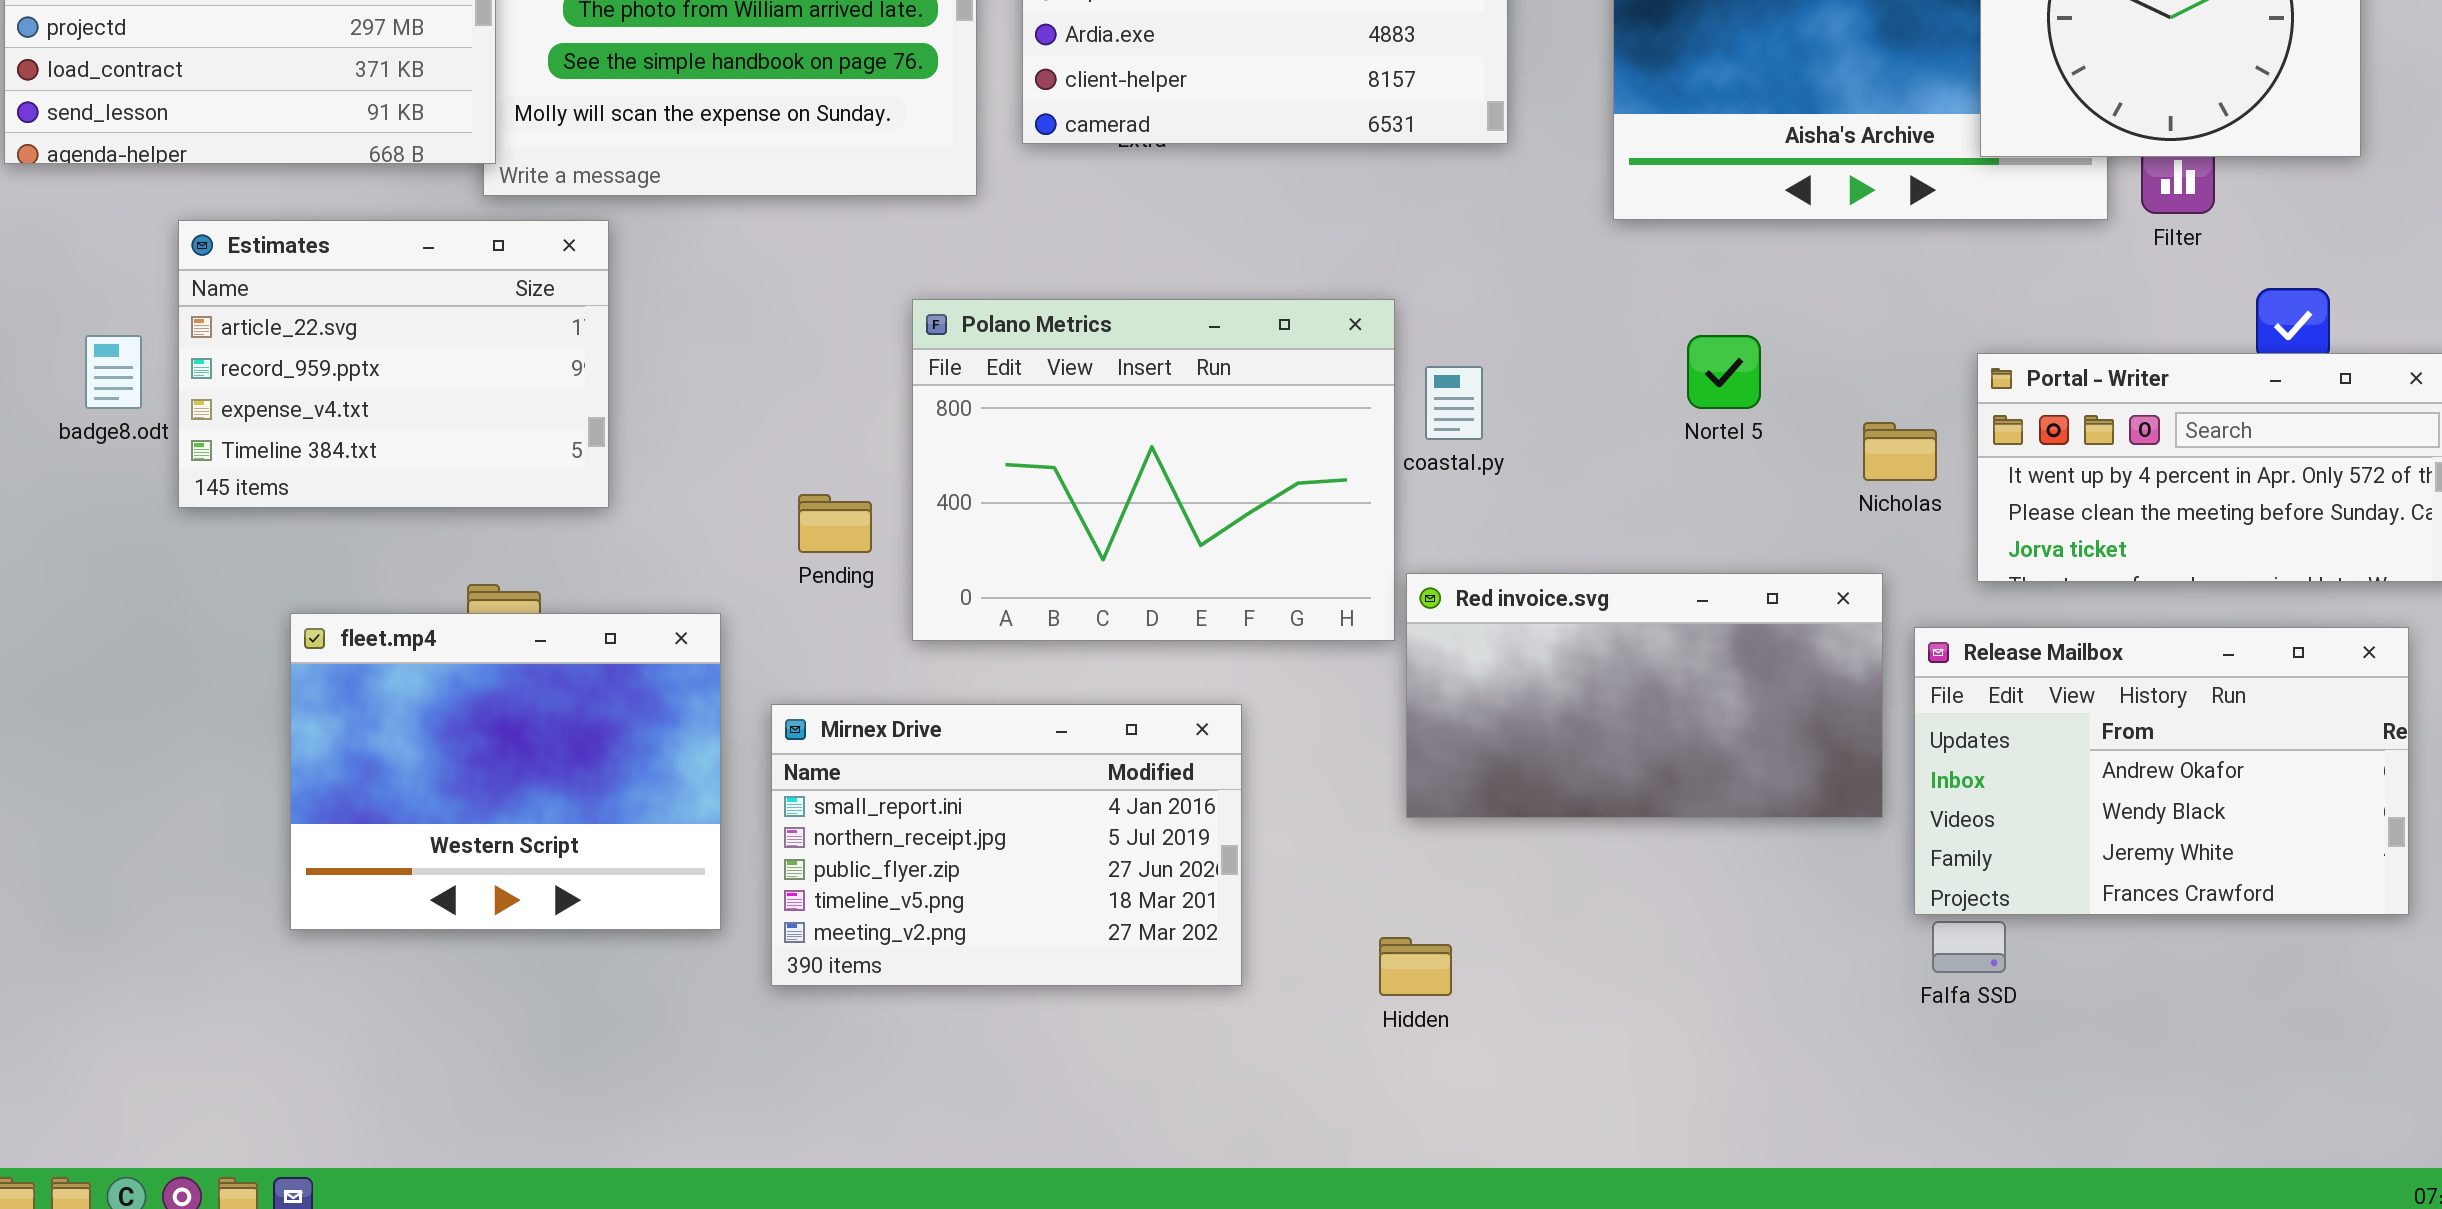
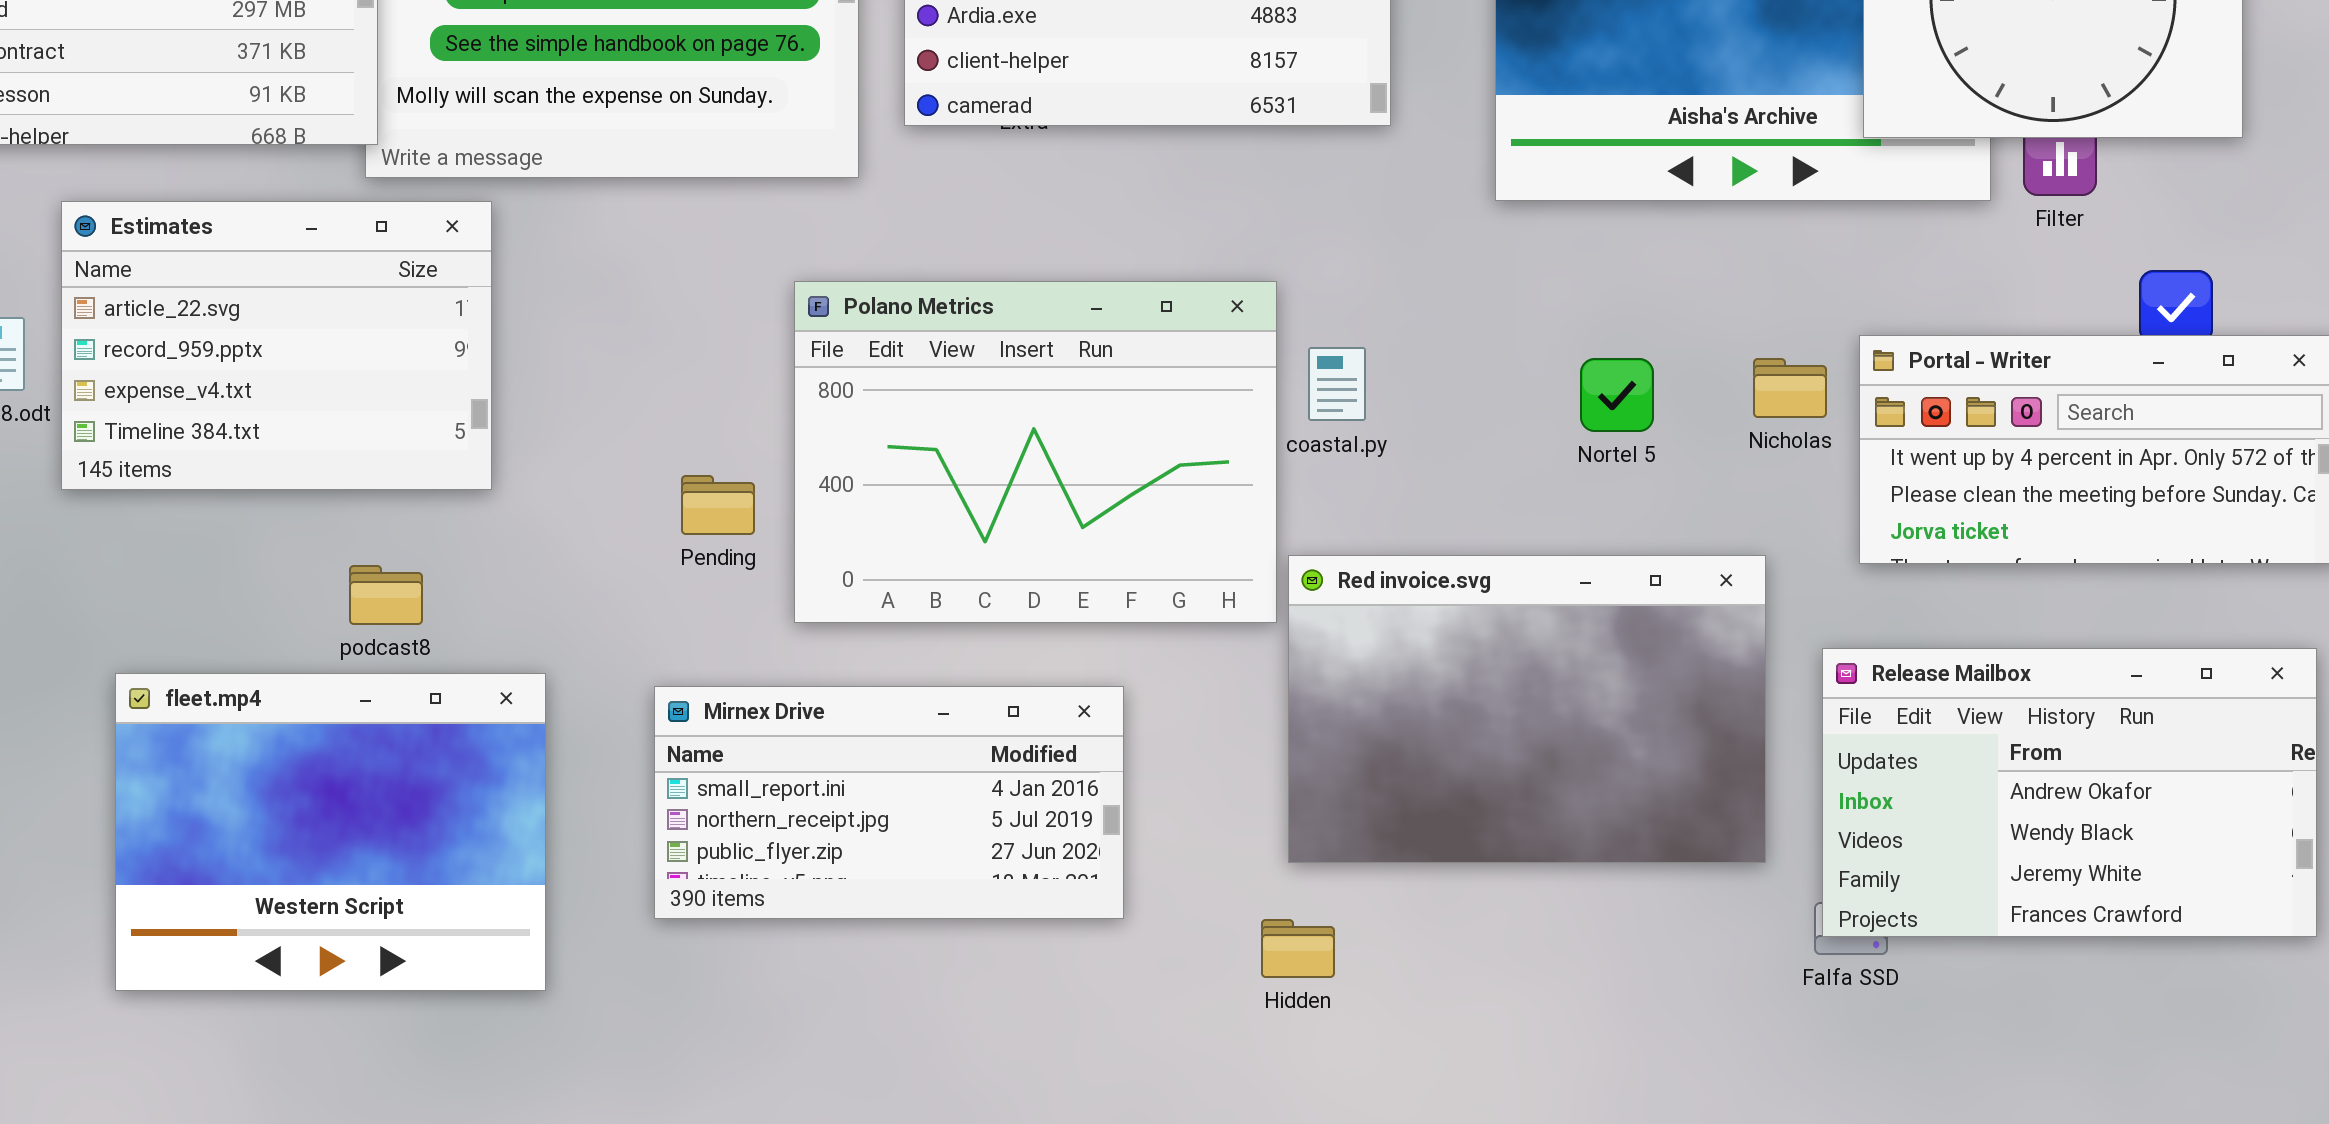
Nortel 5: [1687,335,1761,409] -> [1580,358,1654,432], moved
Nicholas: [1863,422,1937,481] -> [1753,358,1827,418], moved
Red invoice.svg: [1406,573,1883,818] -> [1288,555,1766,863], resized
fleet.mp4: [290,613,721,930] -> [115,673,546,991], moved
Release Mailbox: [1914,627,2409,915] -> [1822,648,2317,937], moved
Mirnex Drive: [771,704,1242,986] -> [654,686,1124,919], resized

